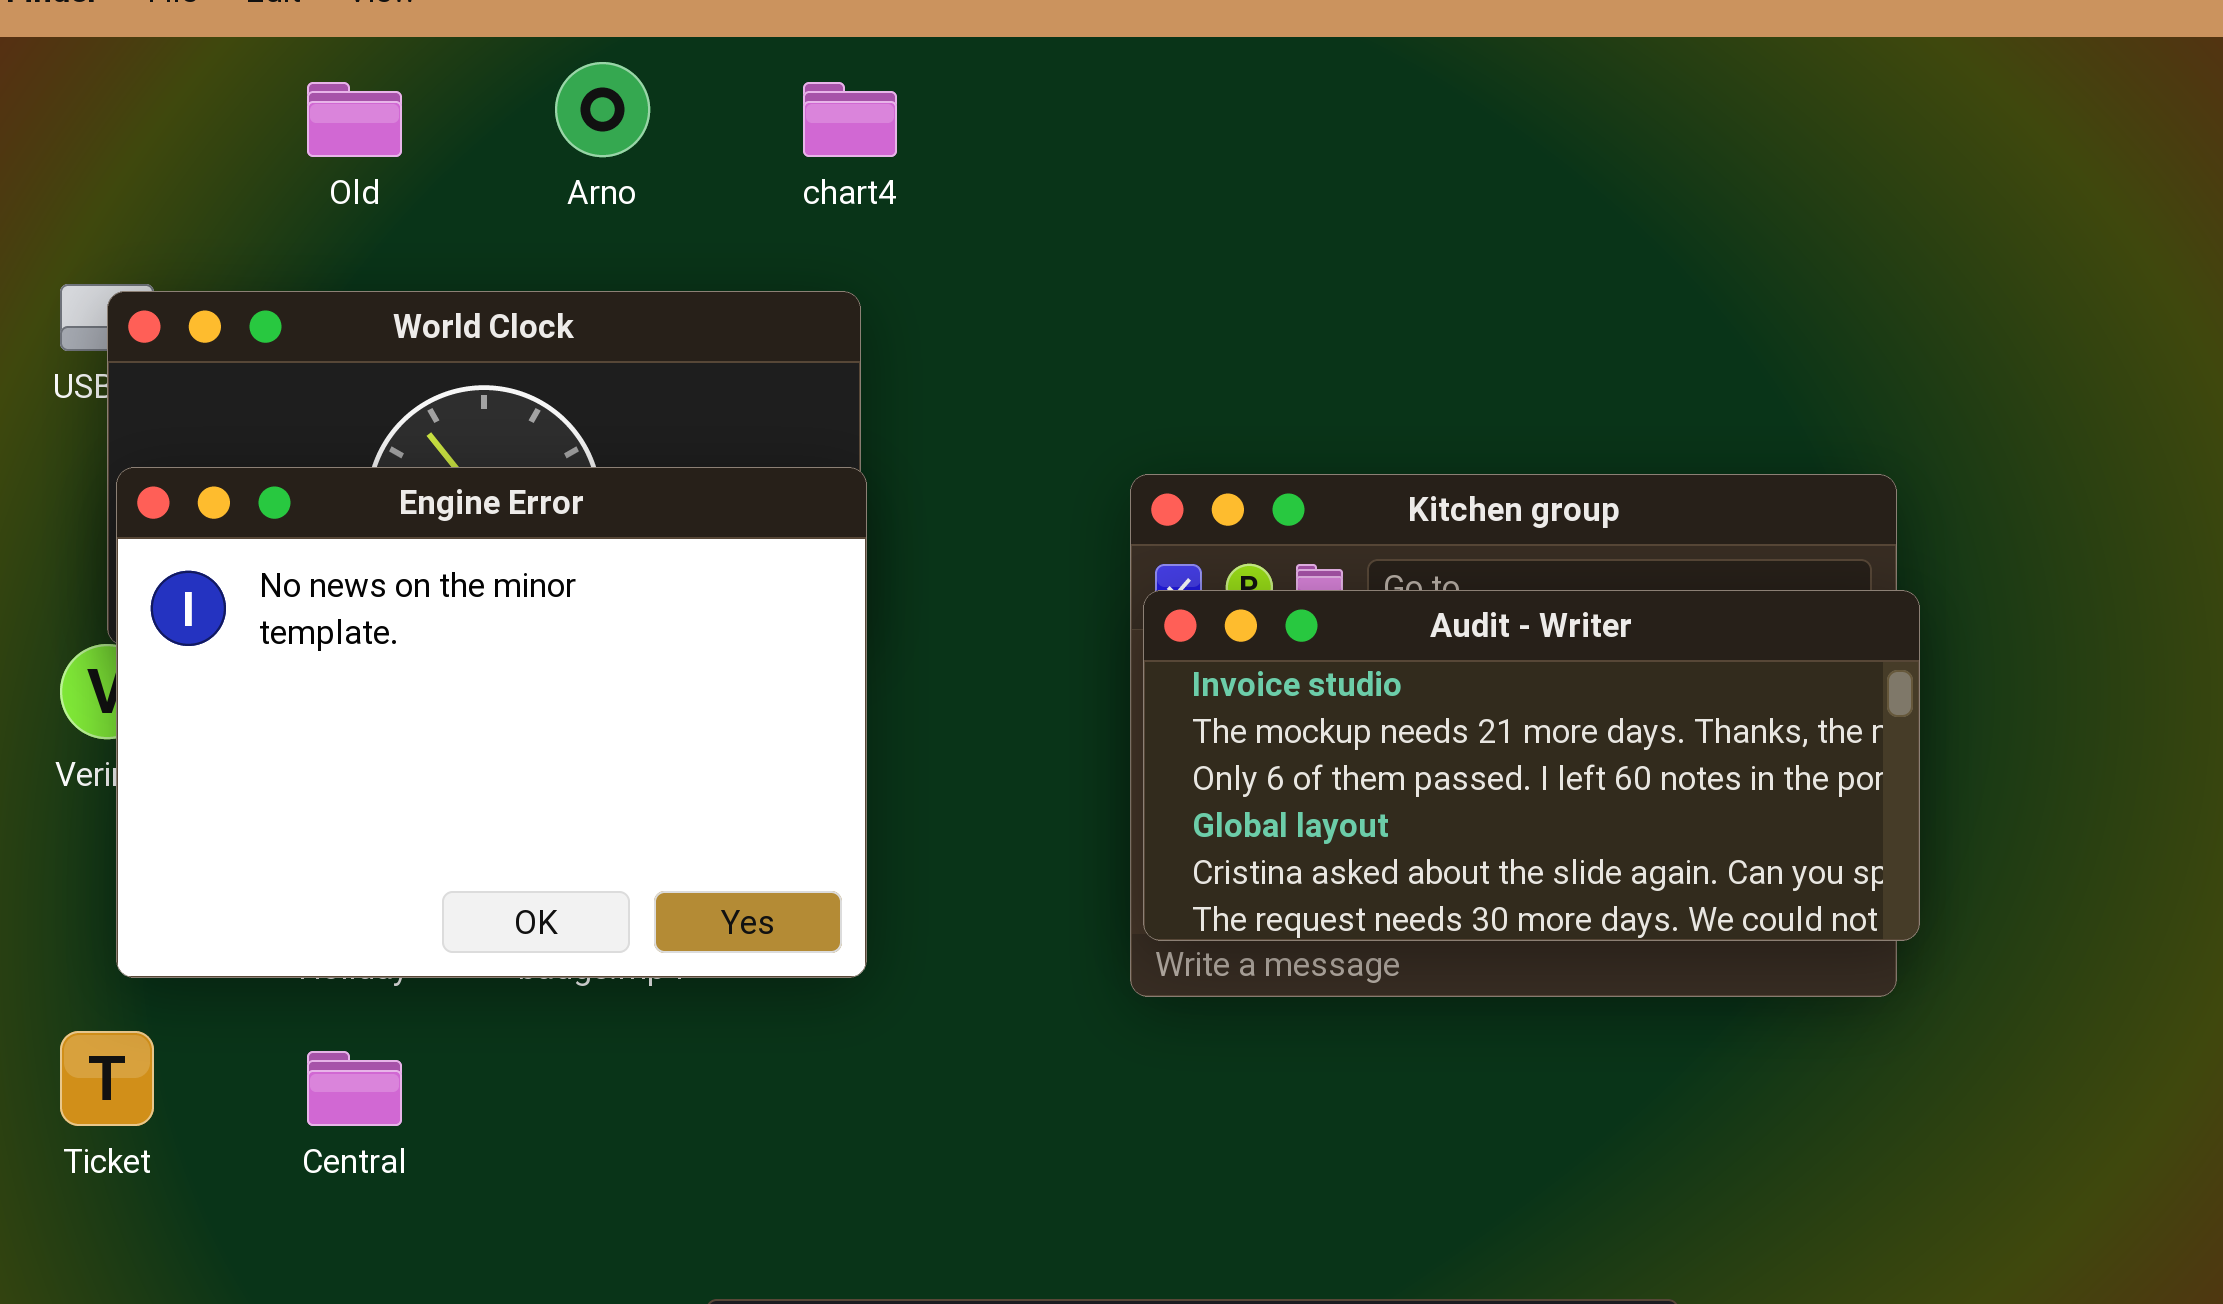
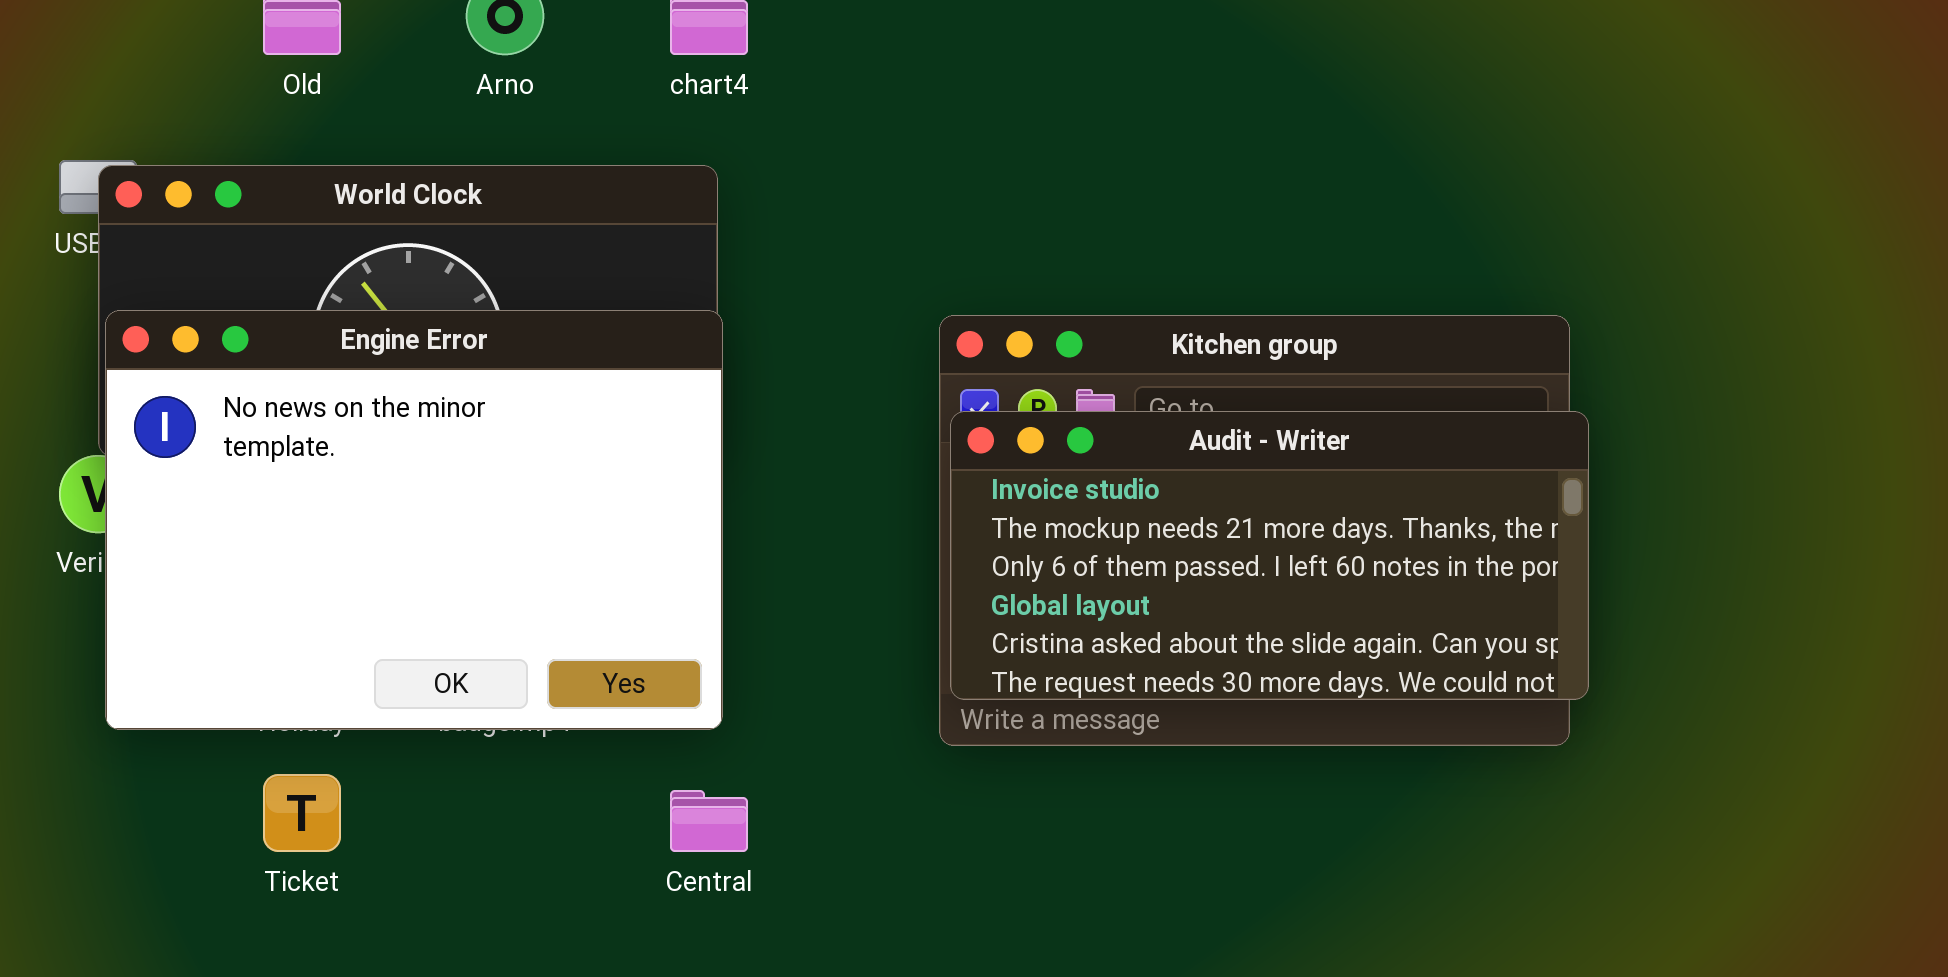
Ticket: [60,1031,154,1126] -> [263,774,341,852], moved
Central: [307,1051,402,1126] -> [670,790,748,852], moved

